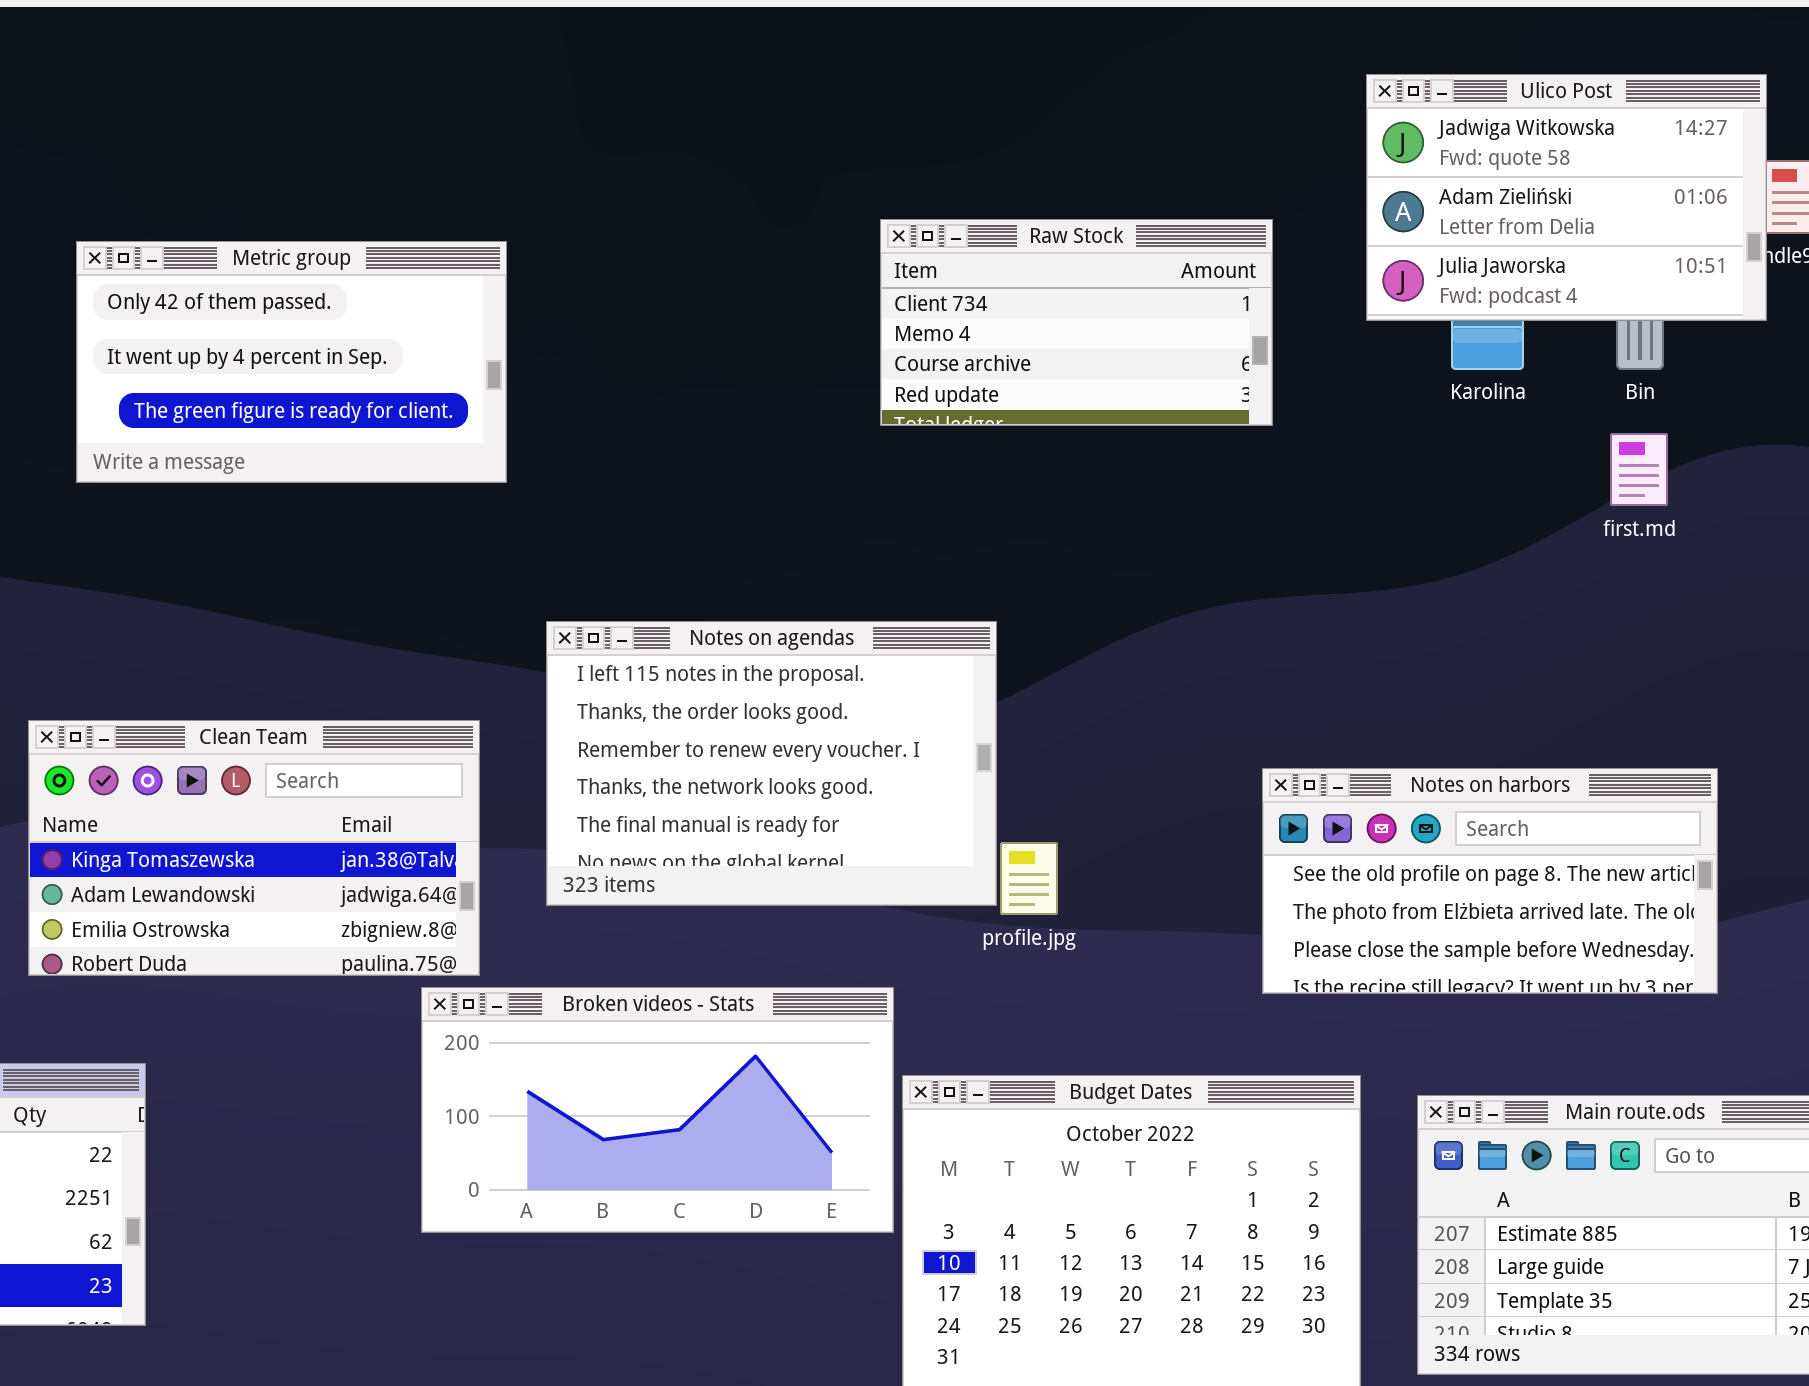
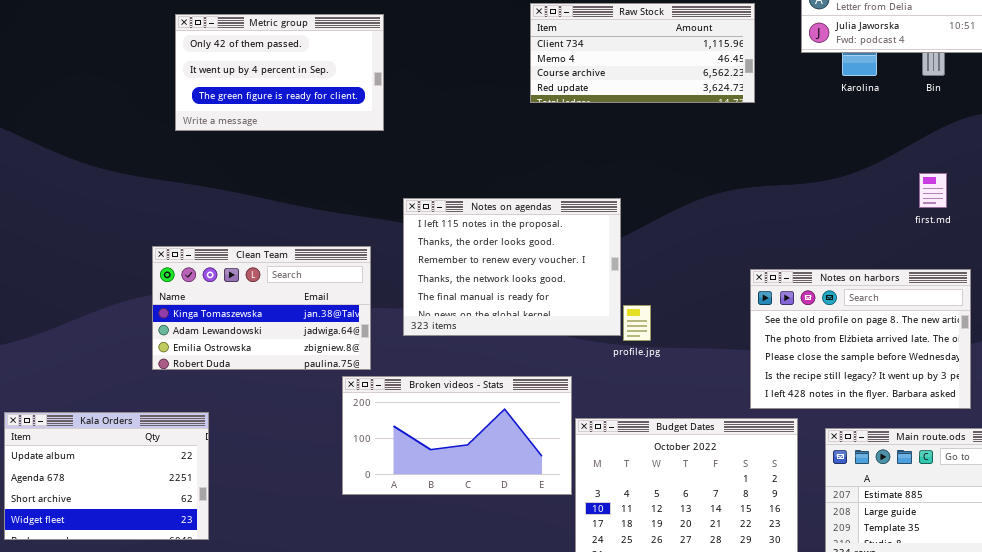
Raw Stock: [880,219,1273,426] -> [530,3,755,103], resized
first.md: [1610,433,1668,506] -> [919,173,947,208], moved
Notes on harbors: [1262,768,1718,994] -> [750,269,971,409], resized

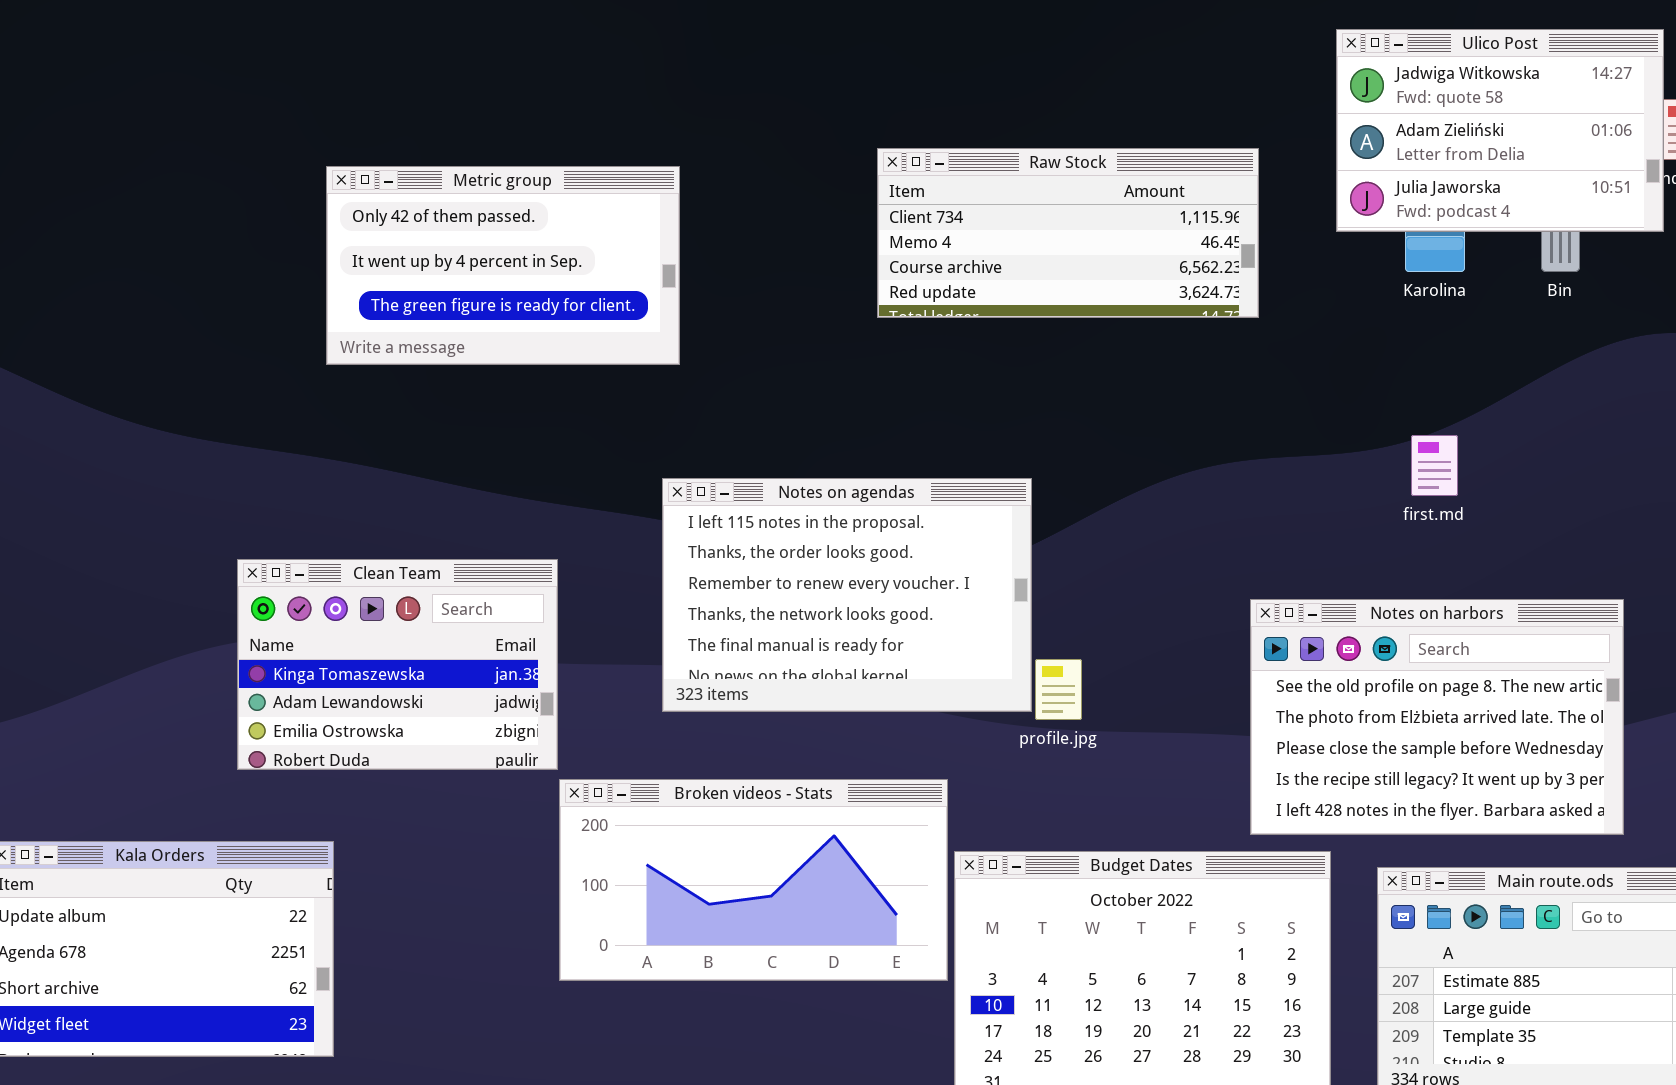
Metric group: [175,14,384,131] -> [326,166,680,365], moved
first.md: [919,173,947,208] -> [1411,435,1458,496], moved
Clean Team: [152,246,371,370] -> [237,559,558,770], resized

